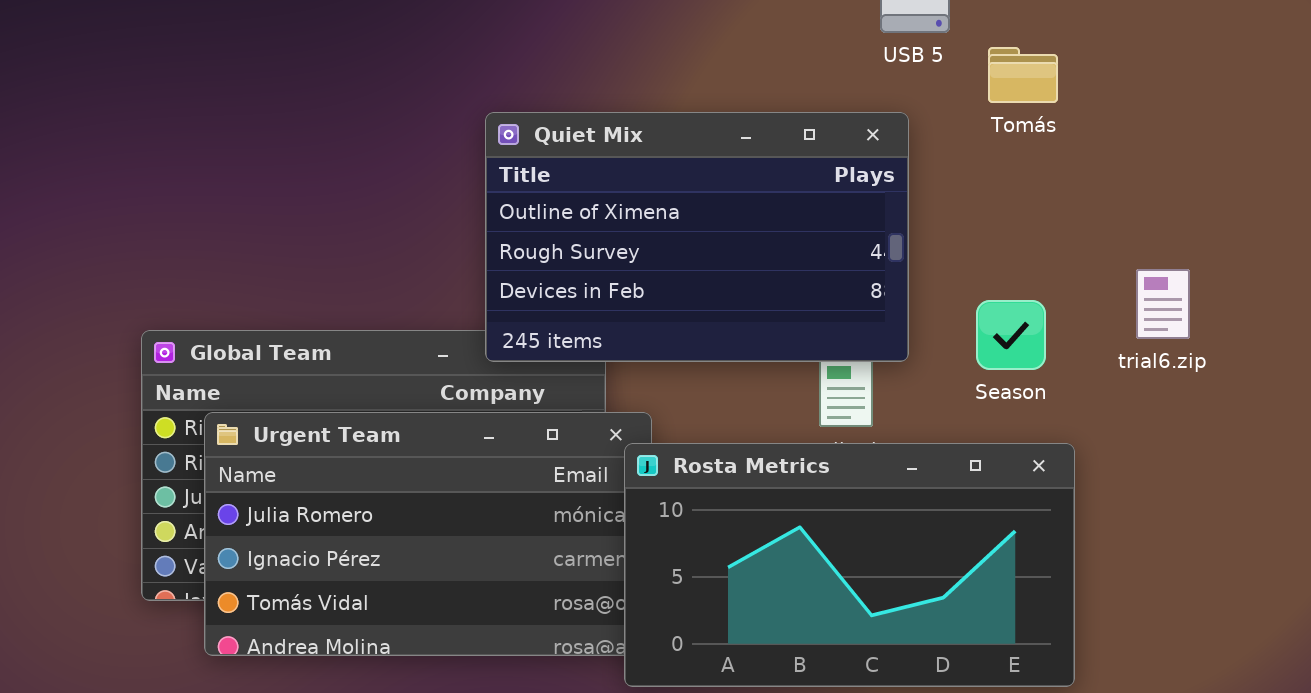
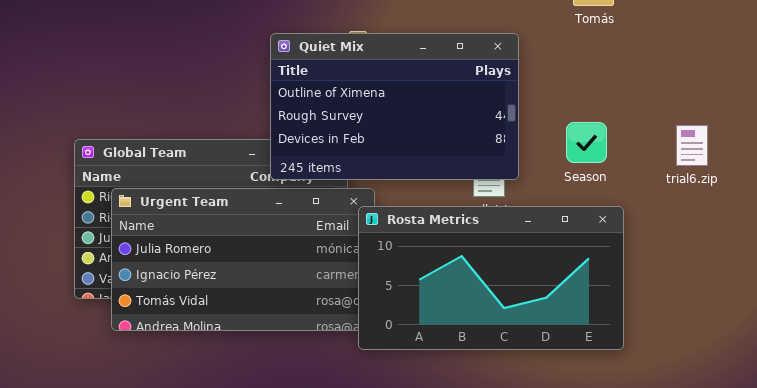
Quiet Mix: [485,112,909,362] -> [270,33,519,180], moved
trial6.zip: [1136,269,1190,339] -> [676,125,708,166], moved

